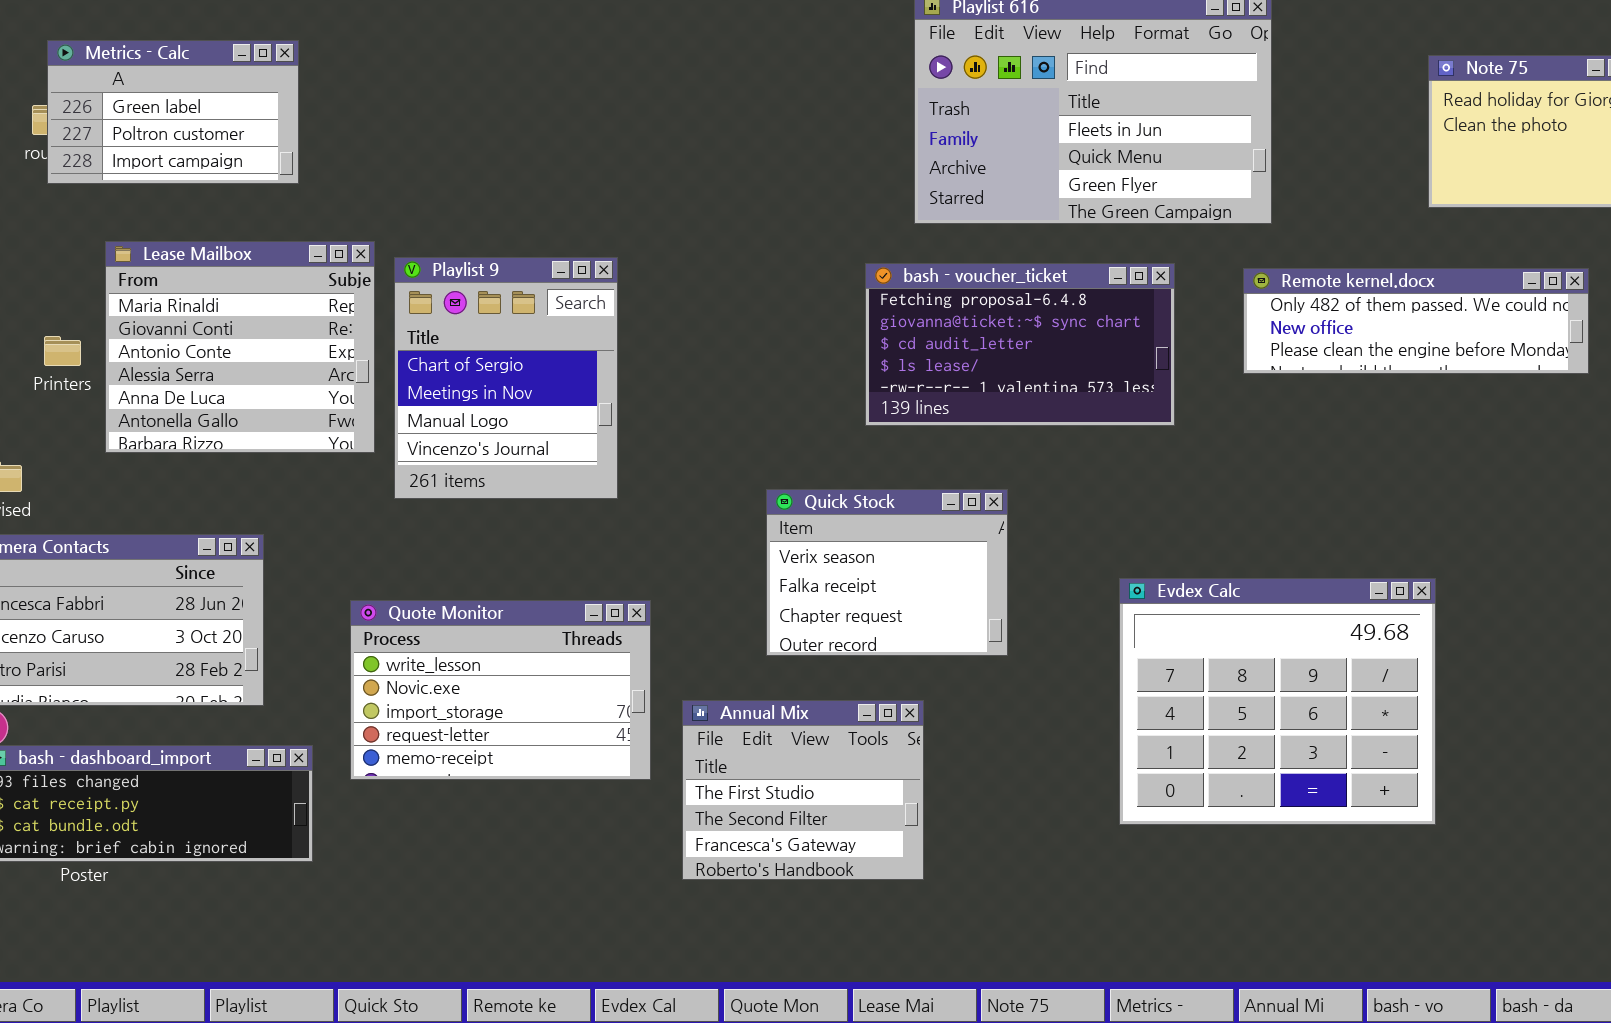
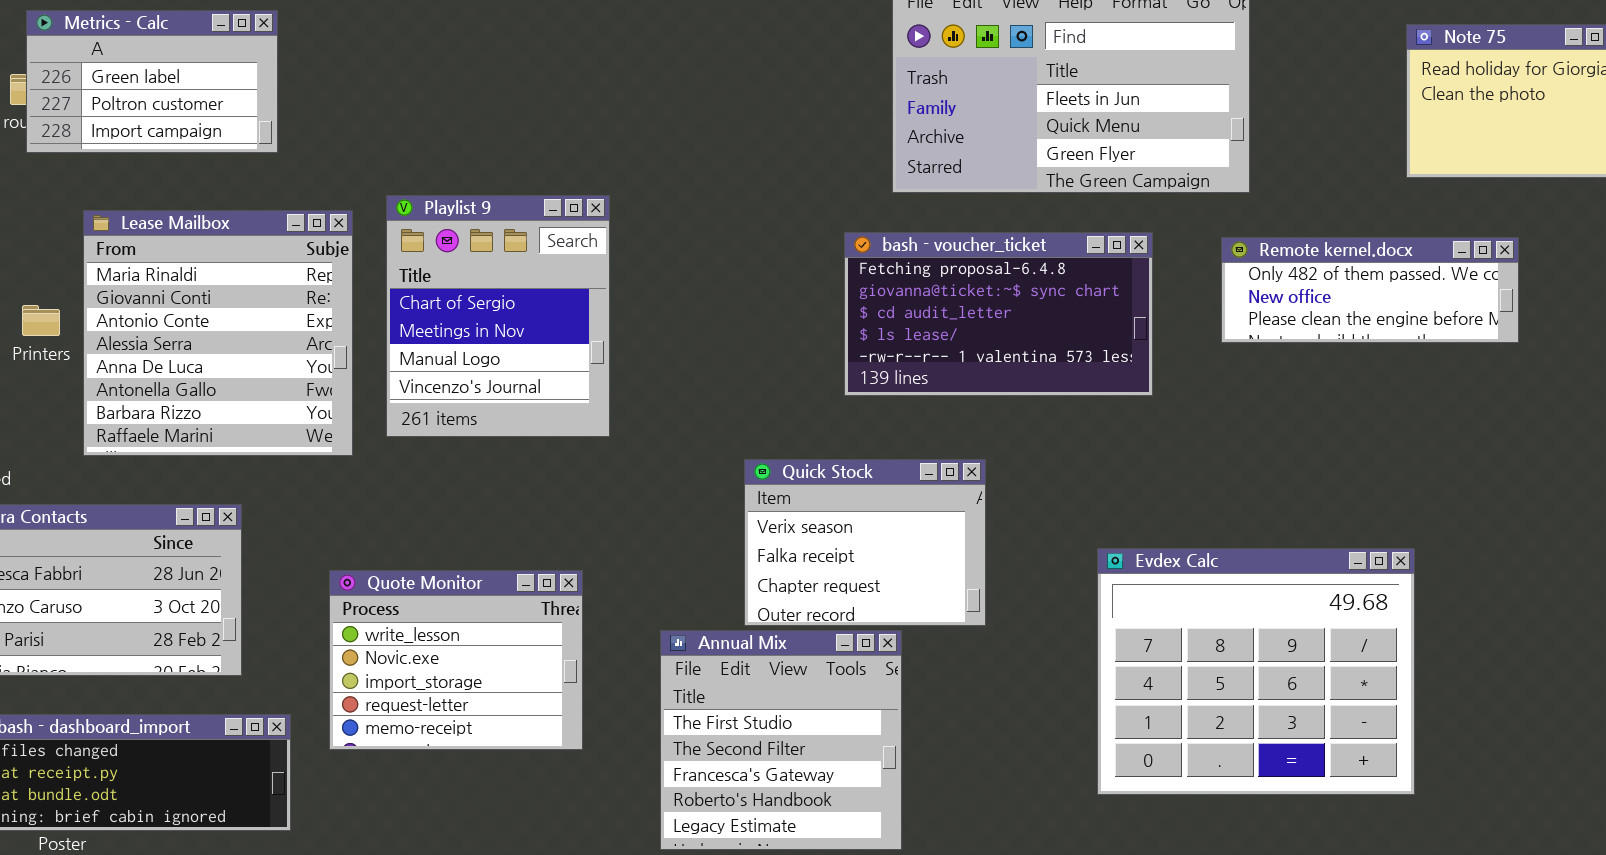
Lease Mailbox: [105,241,375,453] -> [83,210,353,456], resized
Playlist 9: [394,257,618,499] -> [386,195,610,437], moved
Remote kernel.docx: [1243,268,1589,374] -> [1221,237,1519,343], resized
Quote Monitor: [350,600,651,780] -> [329,570,583,750], resized
Annual Mix: [682,700,924,880] -> [660,630,902,850], resized

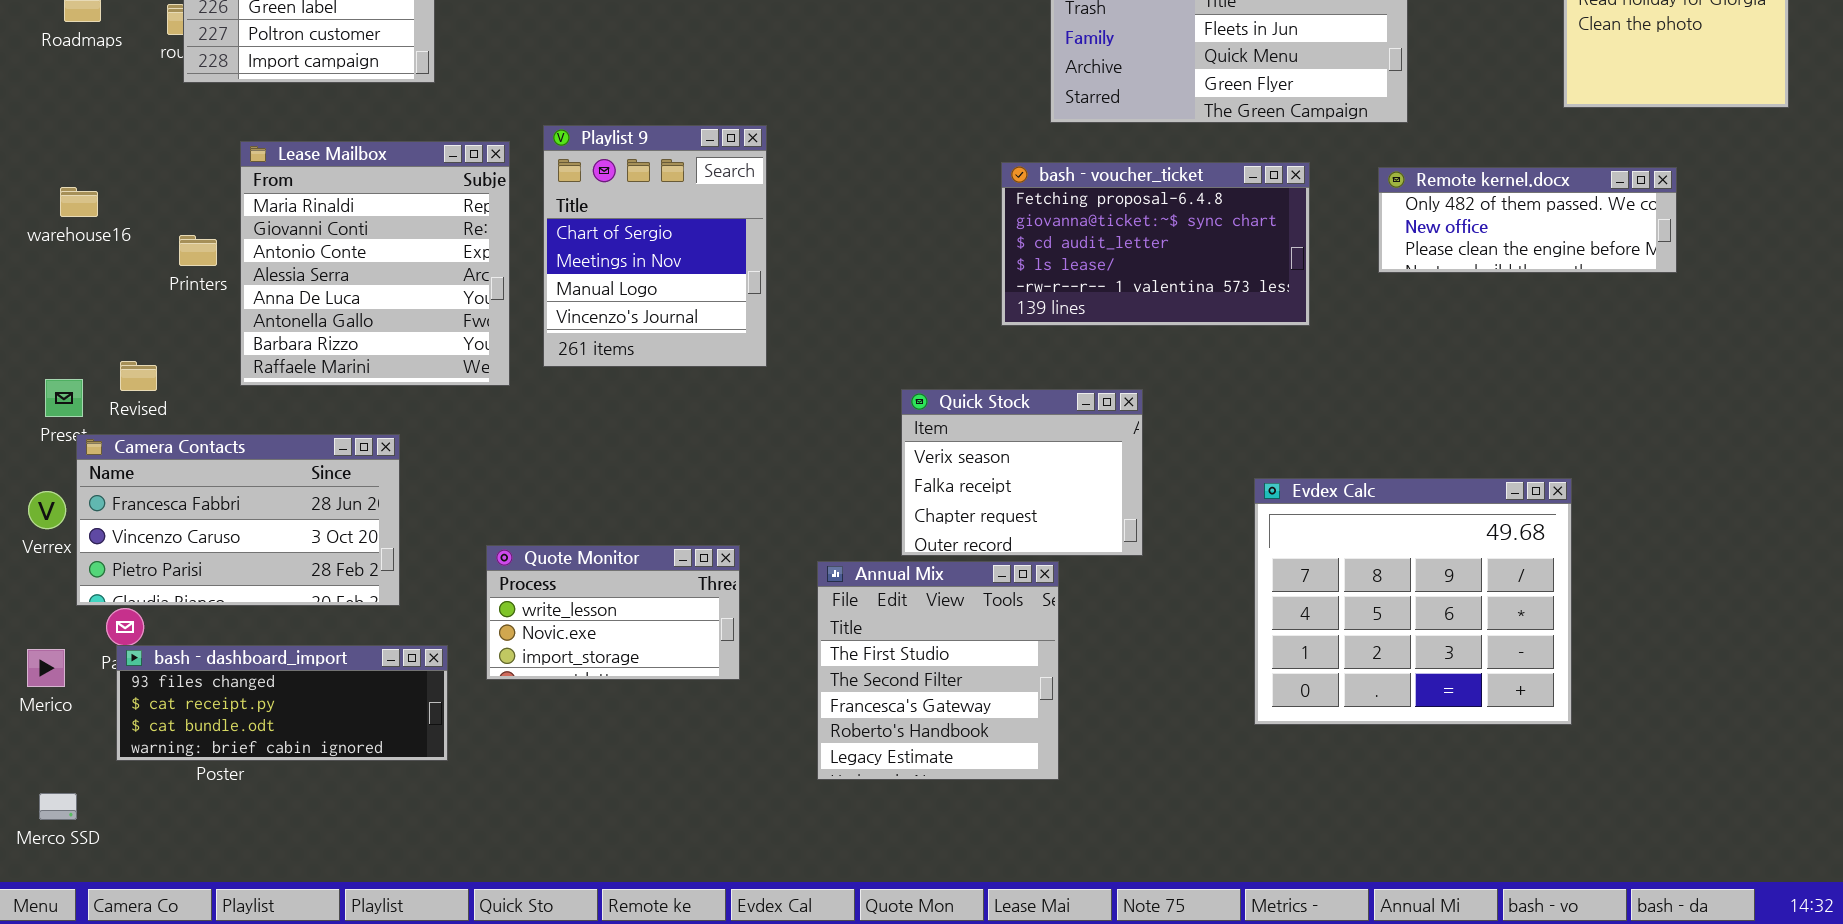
Quote Monitor: [329,570,583,750] -> [486,545,740,680], resized

